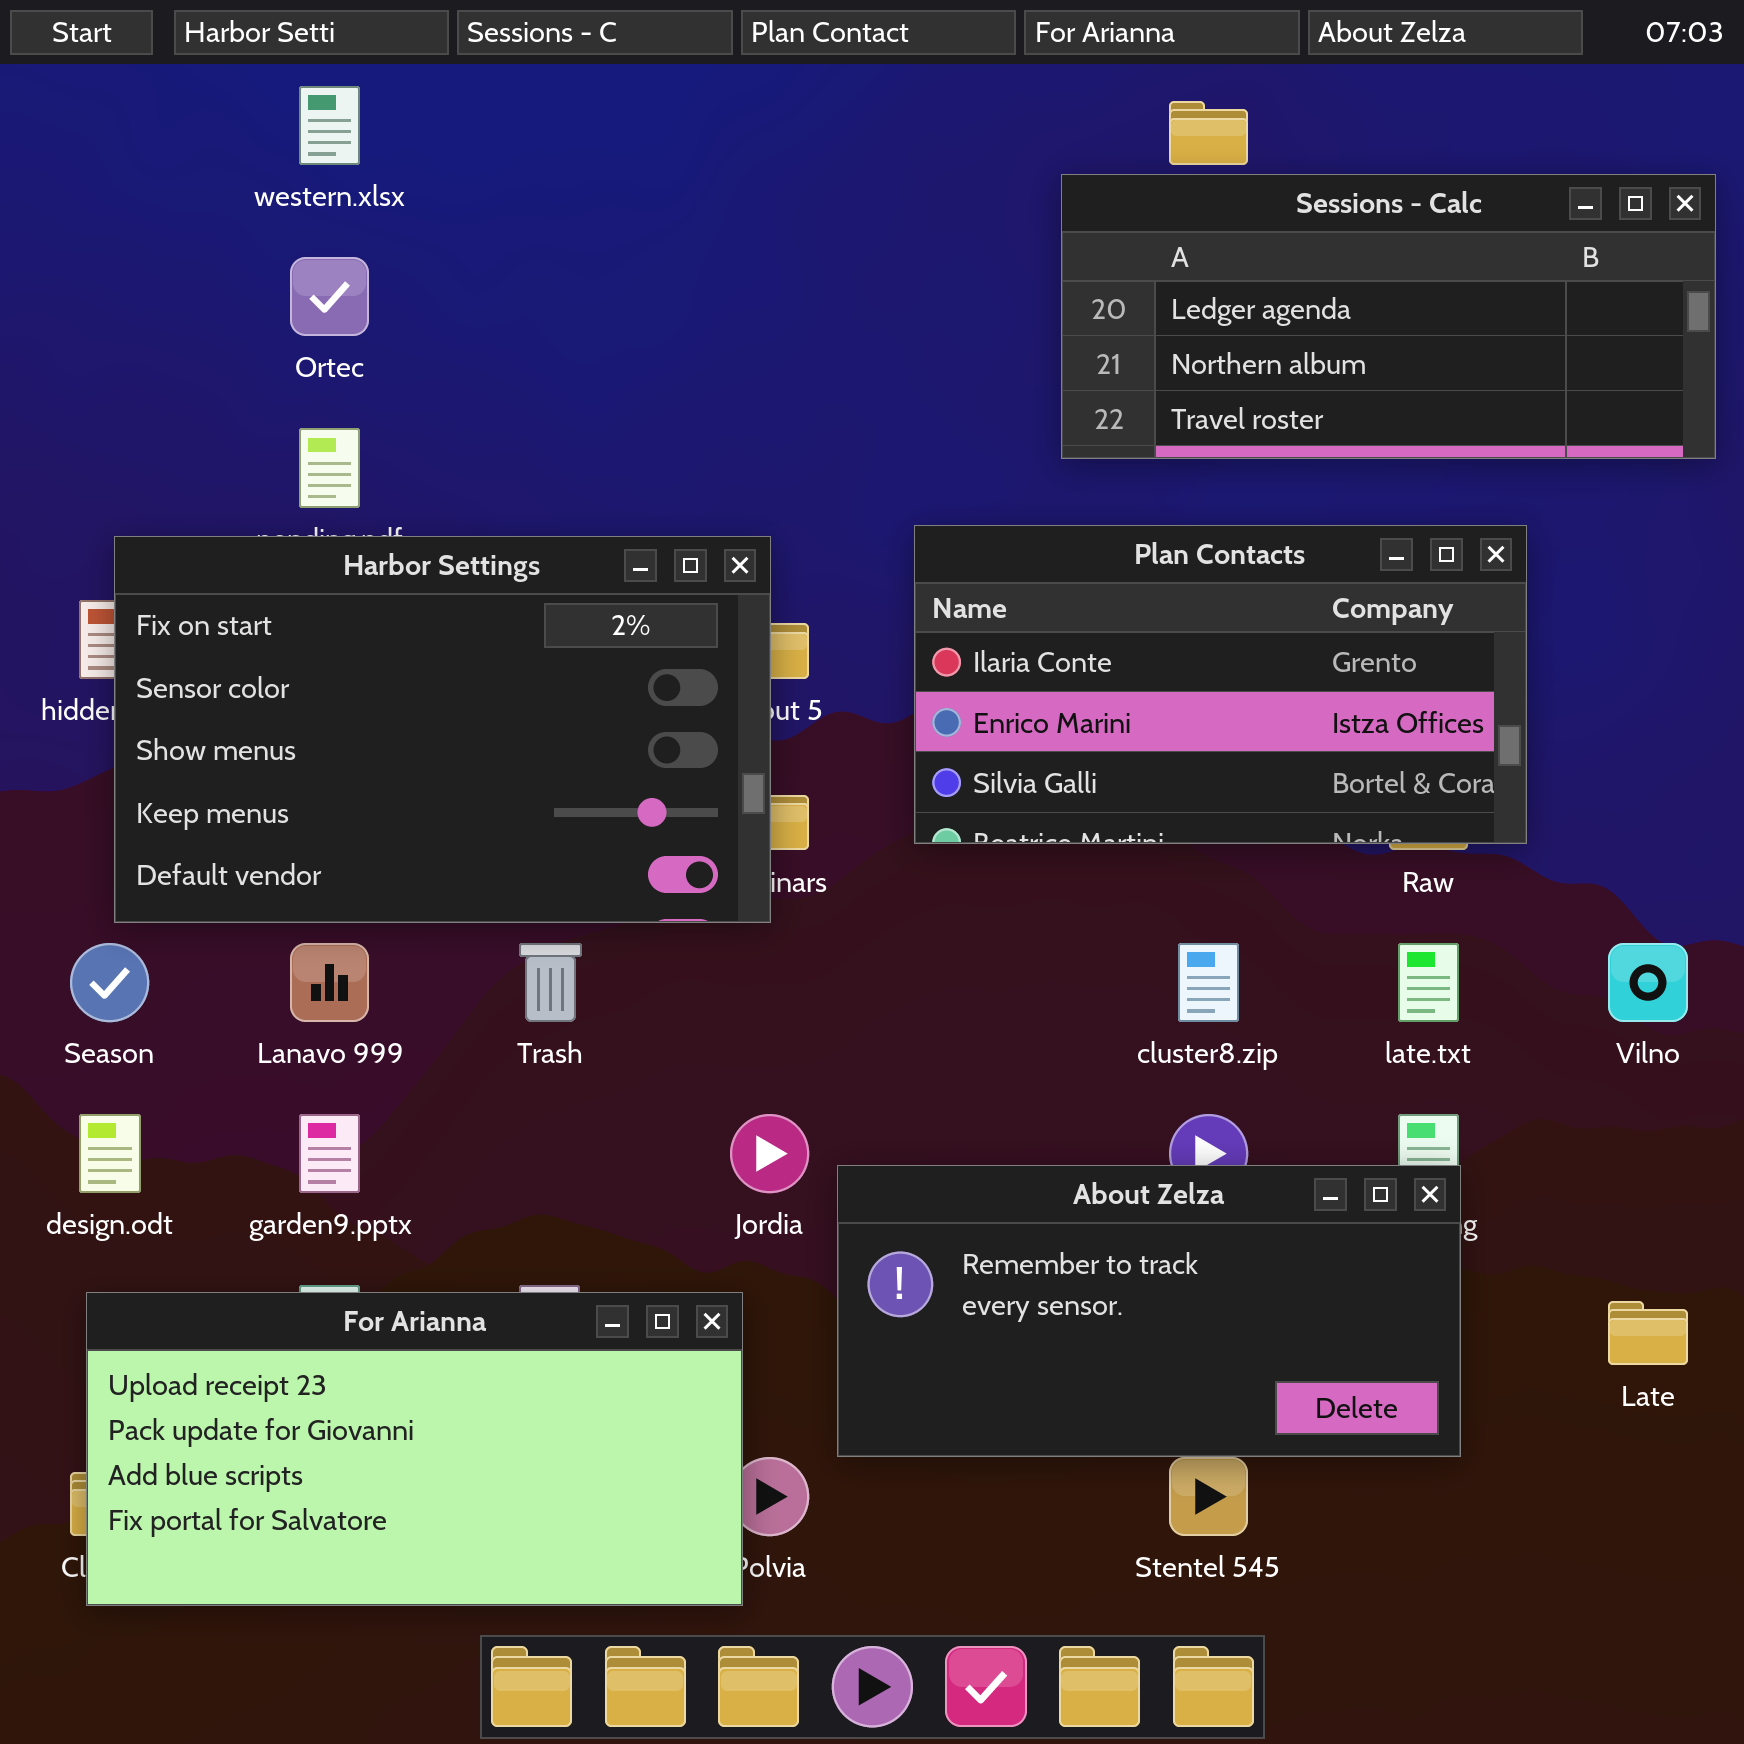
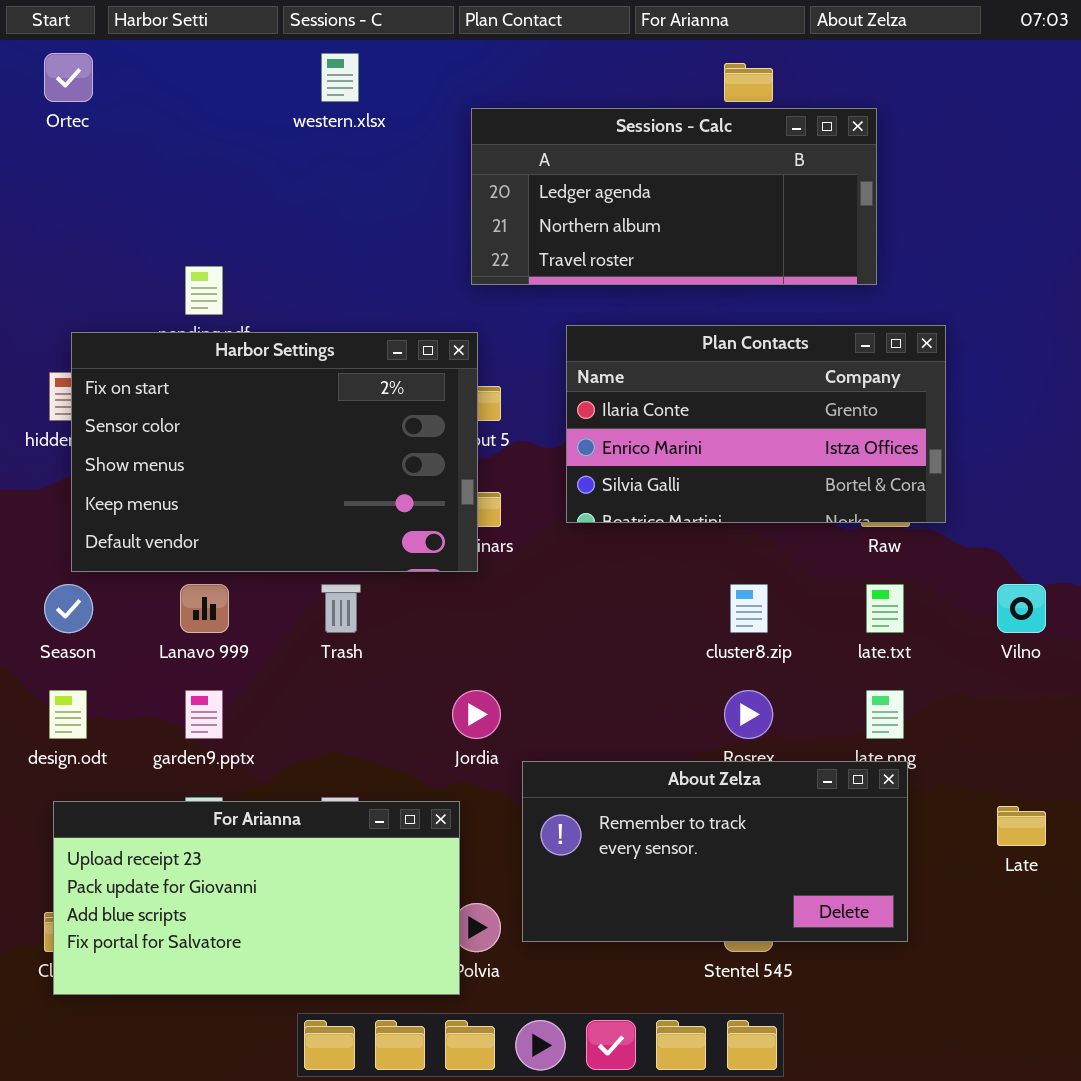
western.xlsx: [299,86,360,165] -> [321,53,359,102], moved
Sessions - Calc: [1061,174,1716,459] -> [471,108,877,285], moved
Ortec: [290,257,369,336] -> [44,53,93,102], moved
About Zelza: [837,1165,1461,1457] -> [522,761,908,942], moved

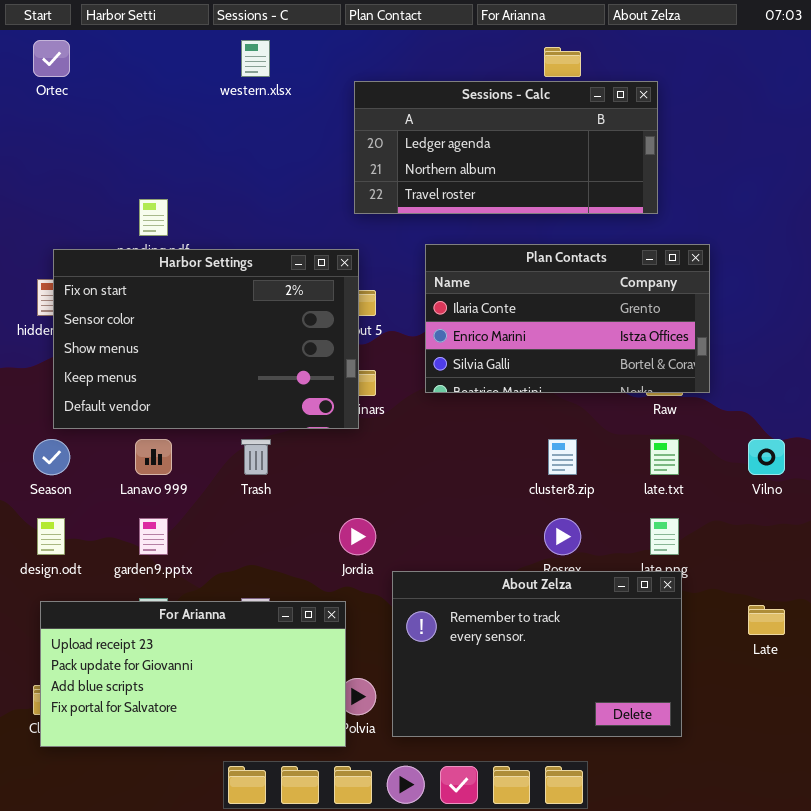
About Zelza: [522,761,908,942] -> [392,571,682,737], resized

